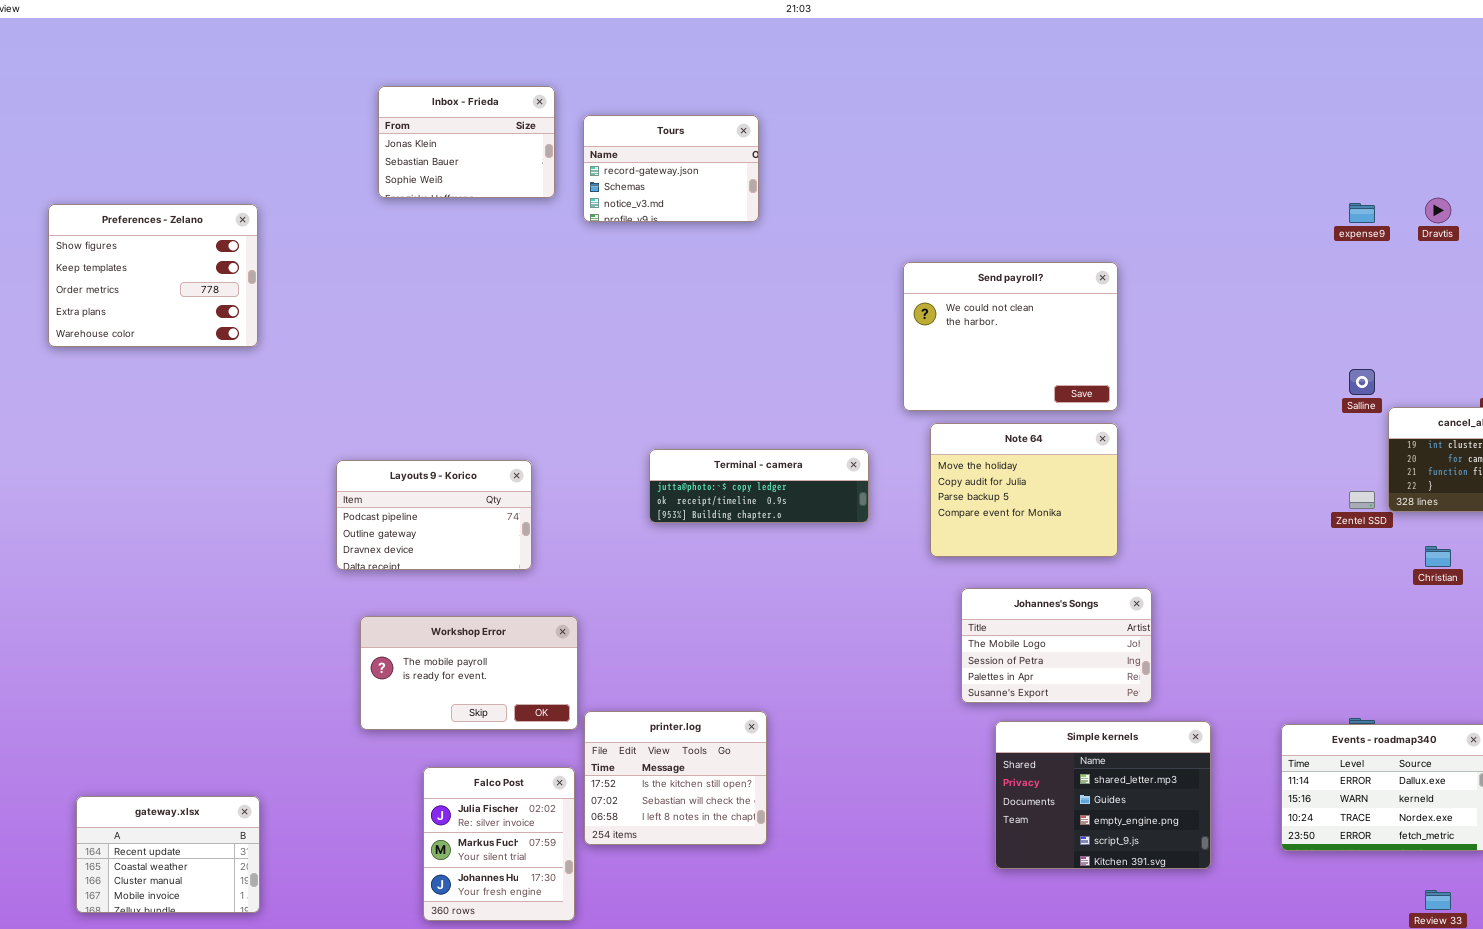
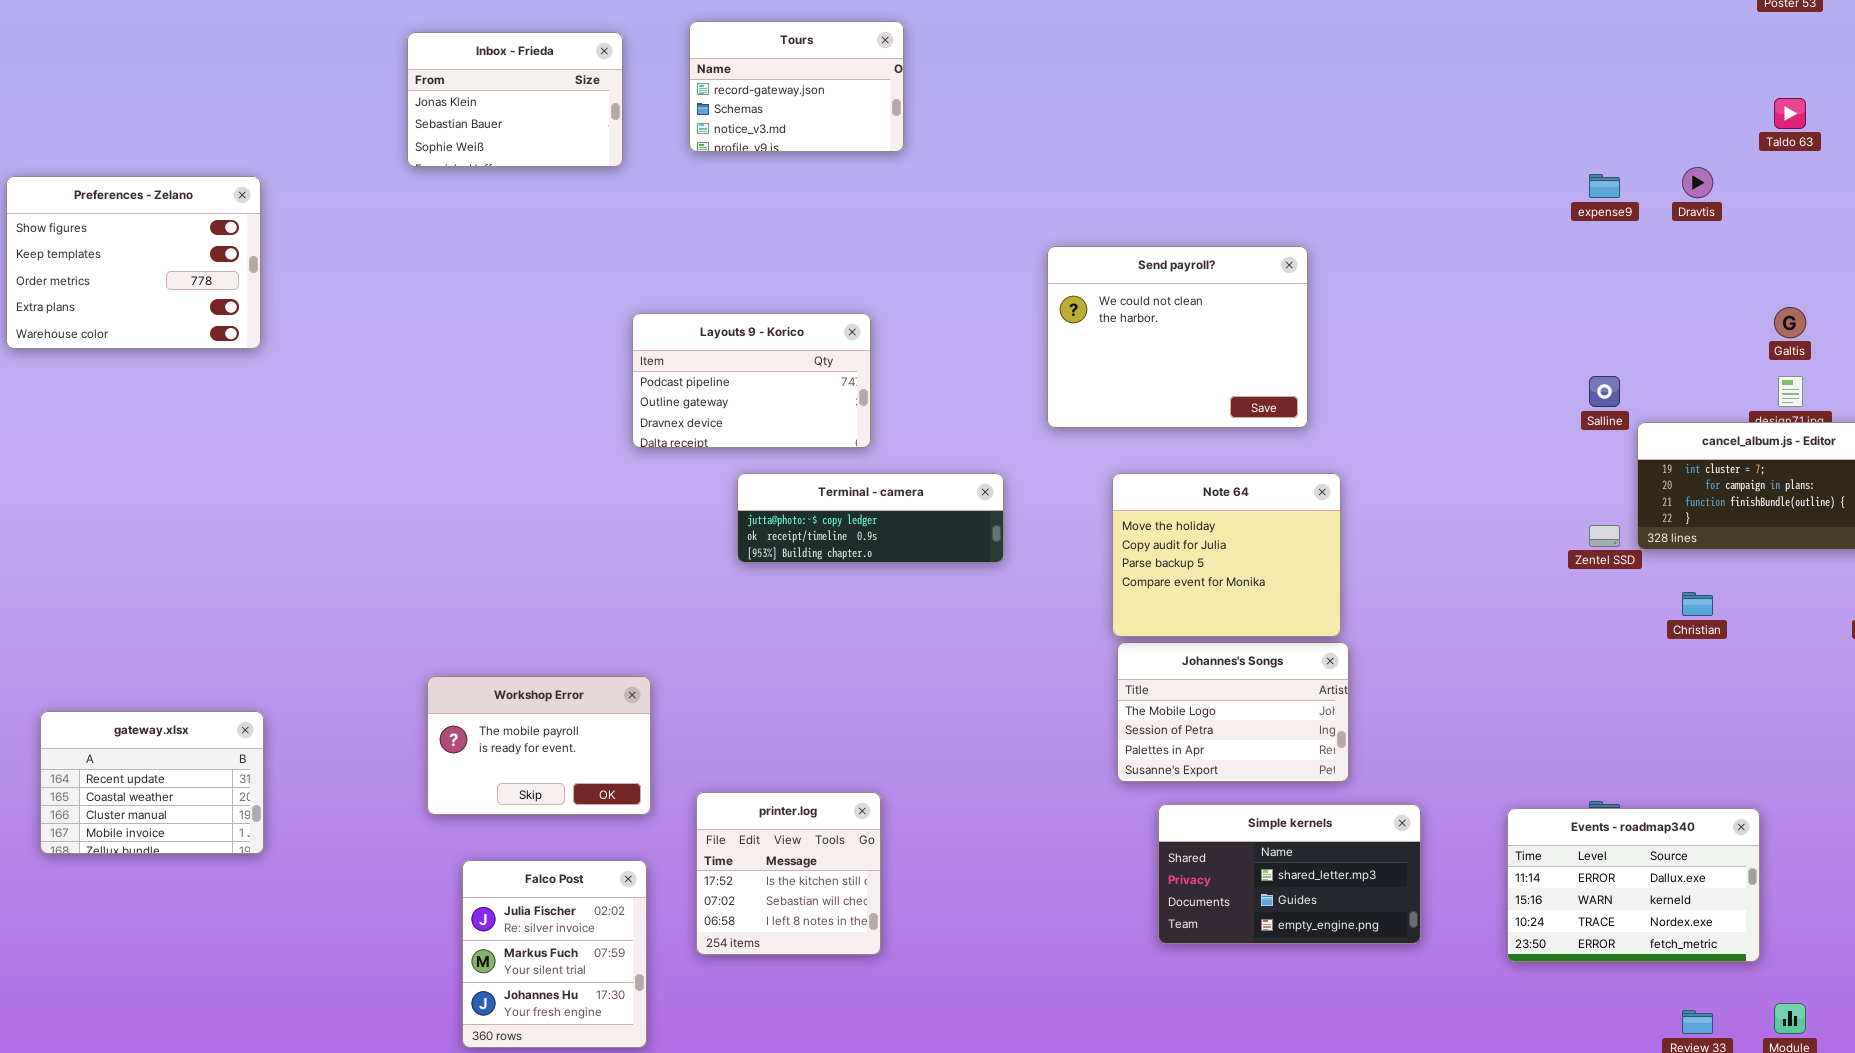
Tours: [583,115,759,222] -> [689,21,904,152], moved
Note 64: [930,423,1118,557] -> [1112,473,1341,637], moved
Layouts 9 - Korico: [336,460,532,570] -> [632,313,871,448], moved
Workshop Error: [360,616,578,730] -> [427,676,651,815], resized
printer.log: [584,711,767,845] -> [696,792,881,955], resized
Simple kernels: [995,721,1211,869] -> [1158,804,1421,944], resized
gateway.xlsx: [76,796,260,913] -> [40,711,264,854], moved

